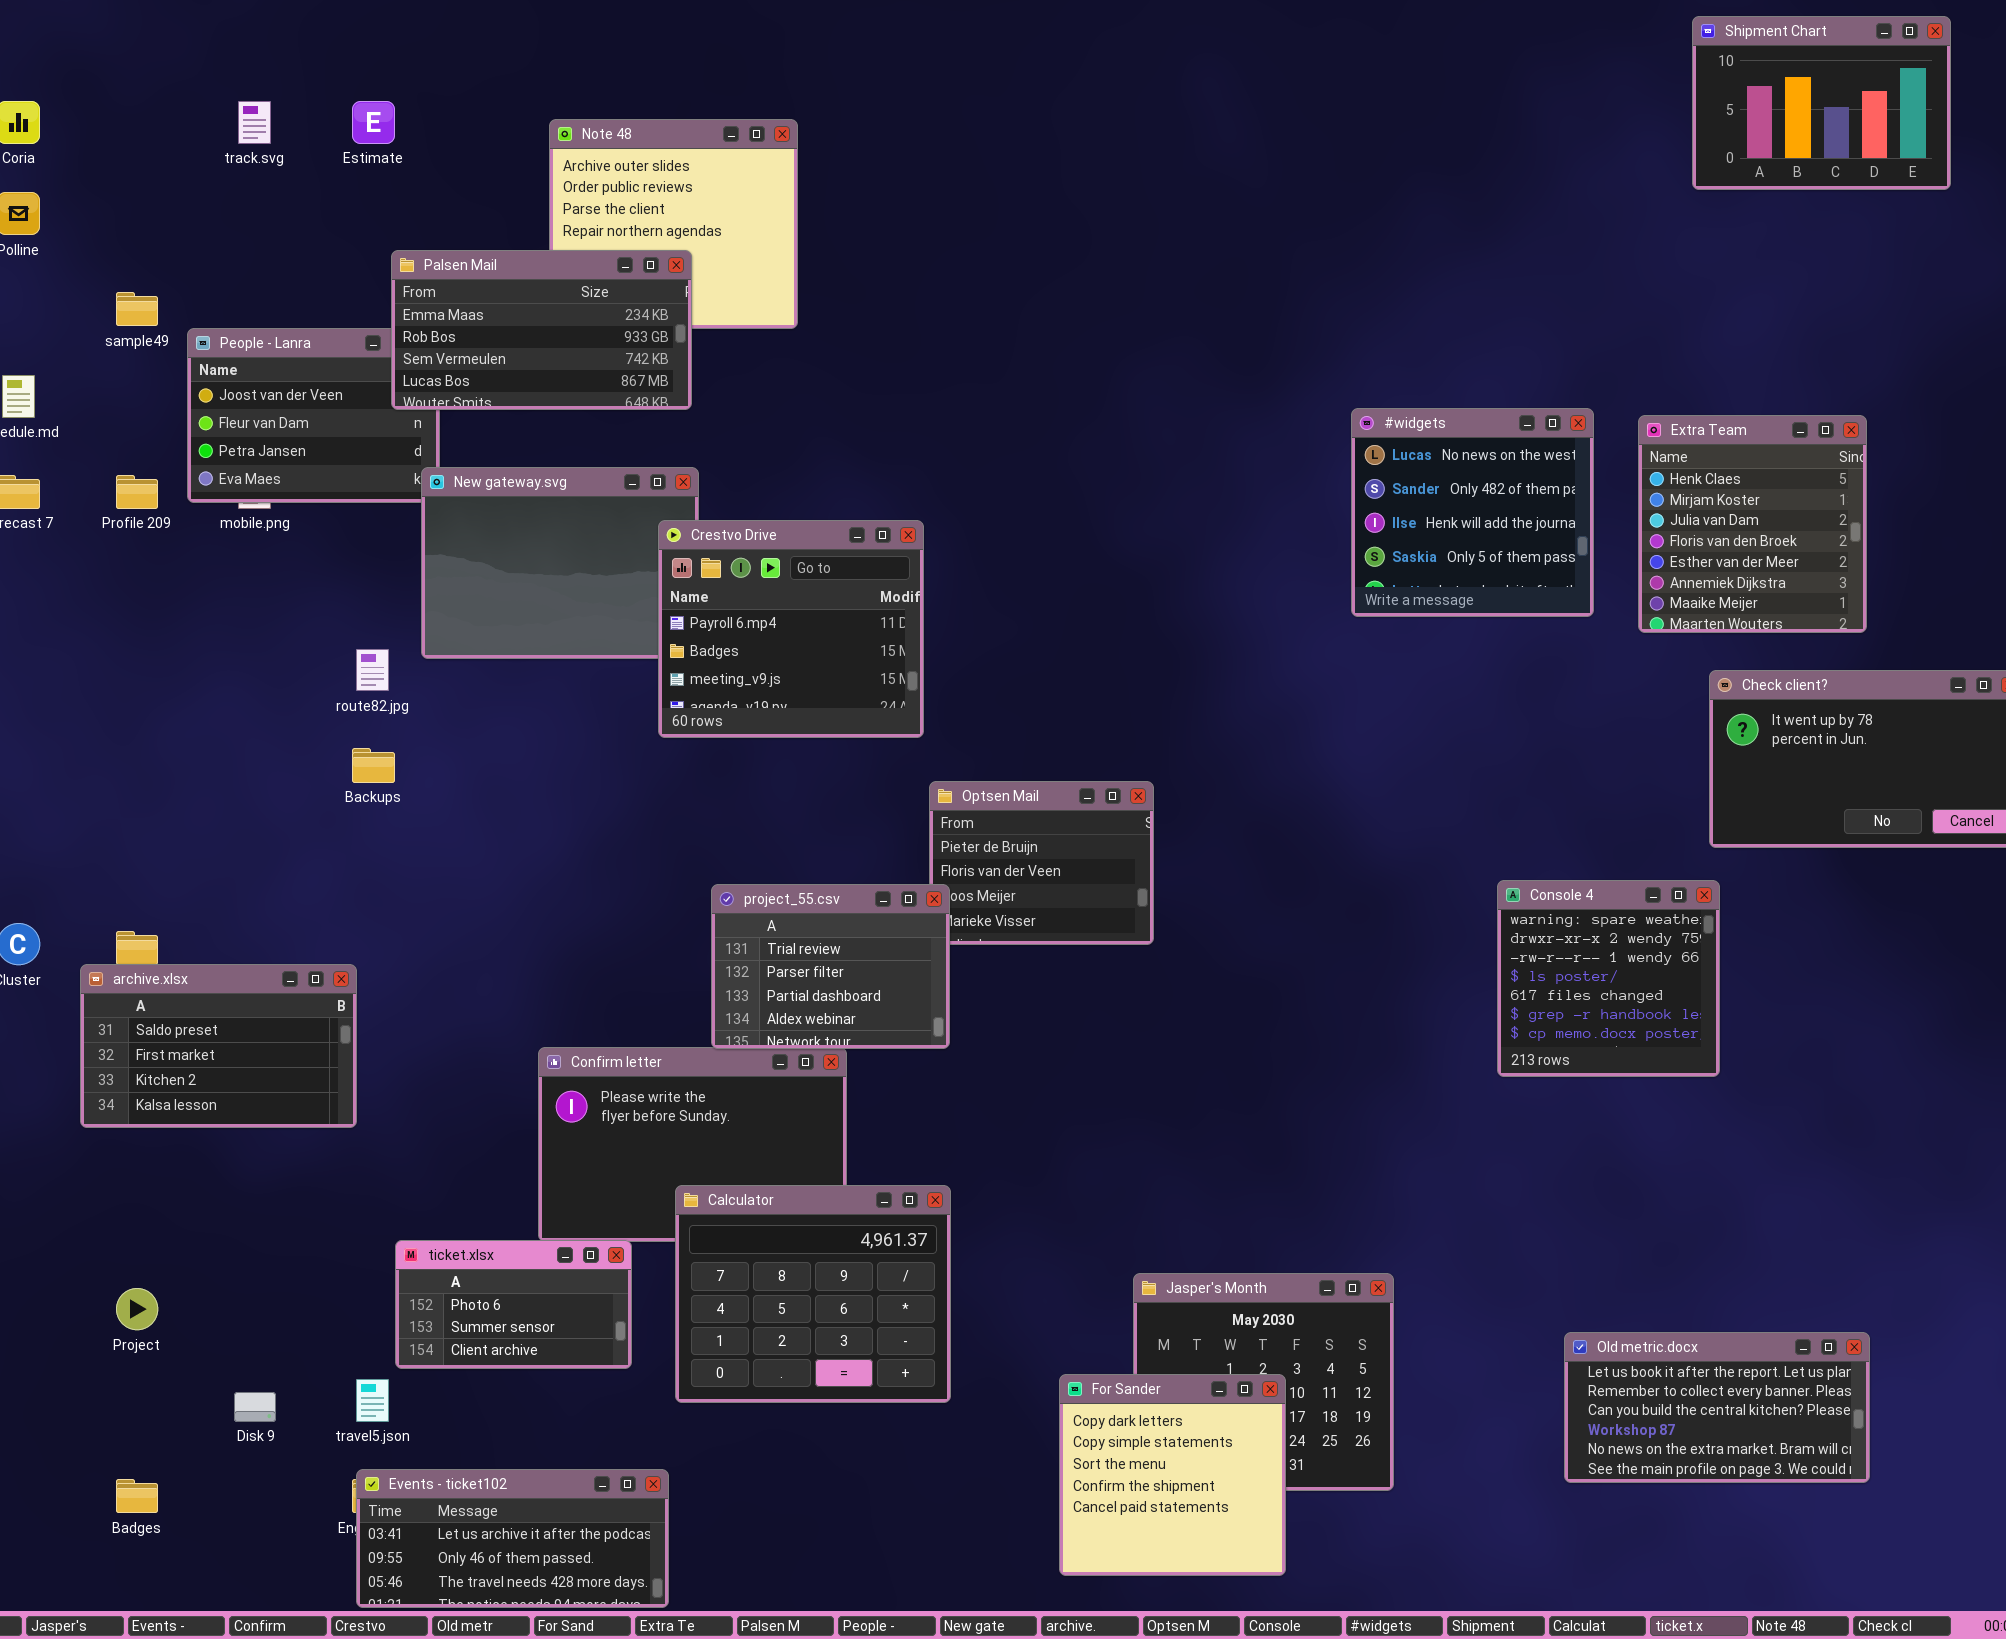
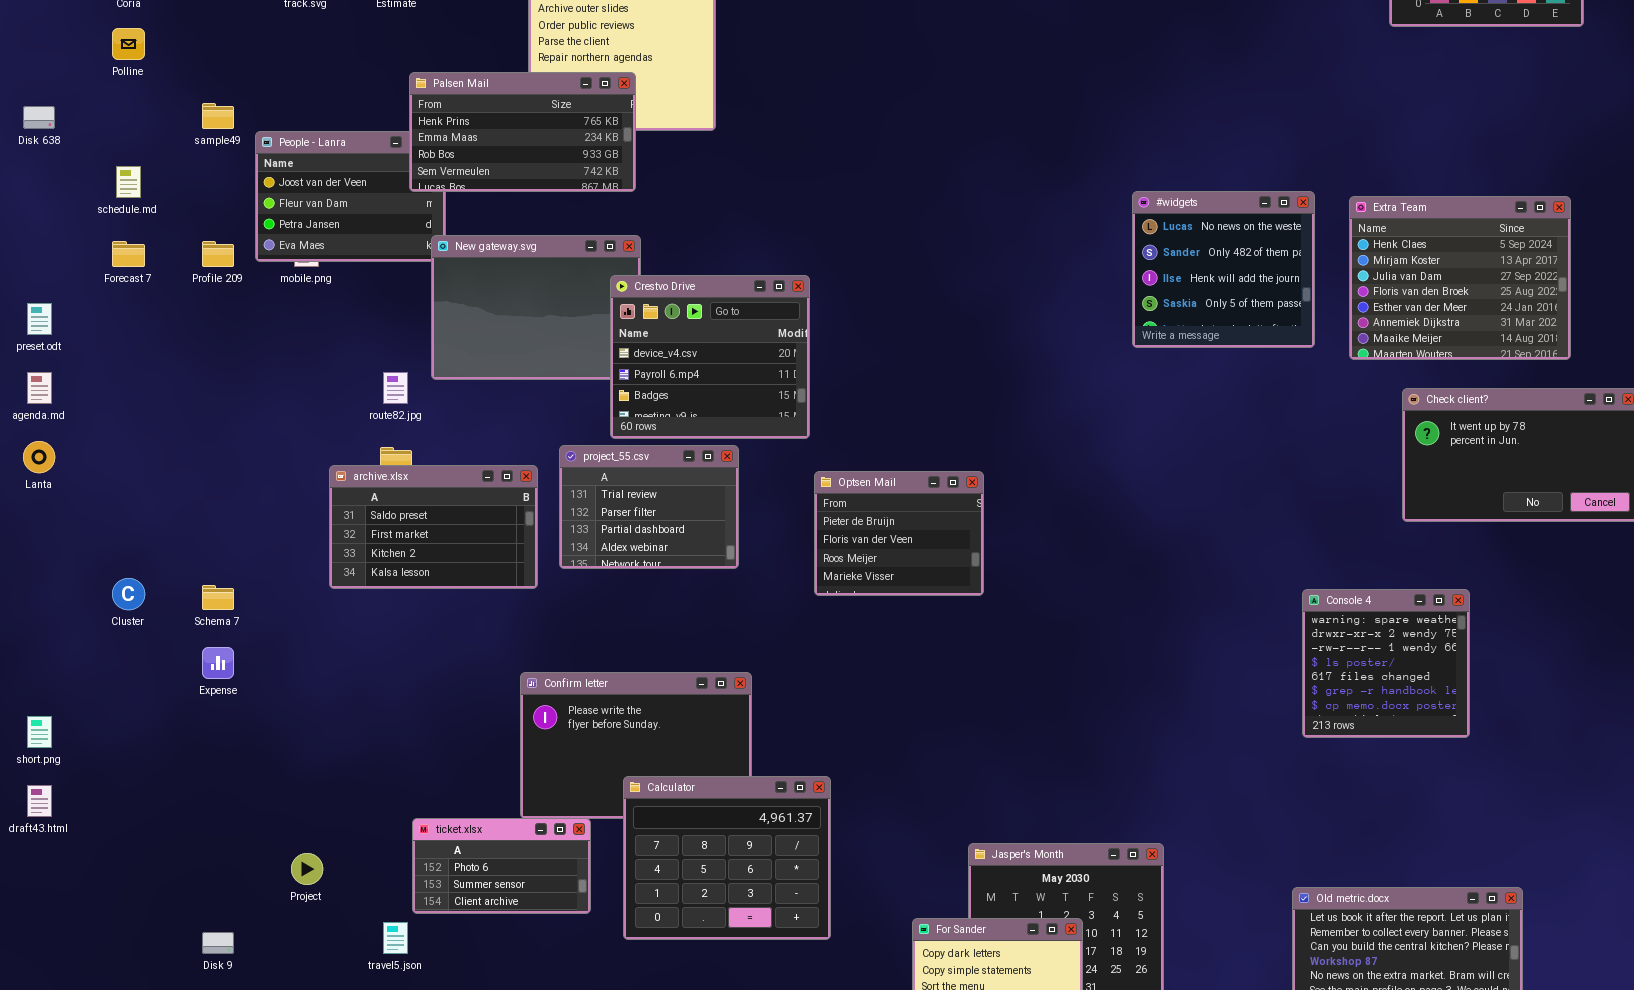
Palsen Mail: [391,250,692,410] -> [409,72,636,192], scrolled up 1 row
Extra Team: [1638,415,1867,633] -> [1349,196,1571,360], resized
Crestvo Drive: [658,520,924,738] -> [610,275,810,439], scrolled up 1 row
Console 4: [1497,880,1720,1077] -> [1302,589,1470,738], moved
project_55.csv: [711,884,950,1049] -> [559,445,739,569], moved
archive.xlsx: [80,964,357,1128] -> [329,465,538,589], moved
Project: [116,1288,158,1330] -> [291,853,323,885], moved
Disk 9: [234,1392,276,1422] -> [202,932,234,954], moved

